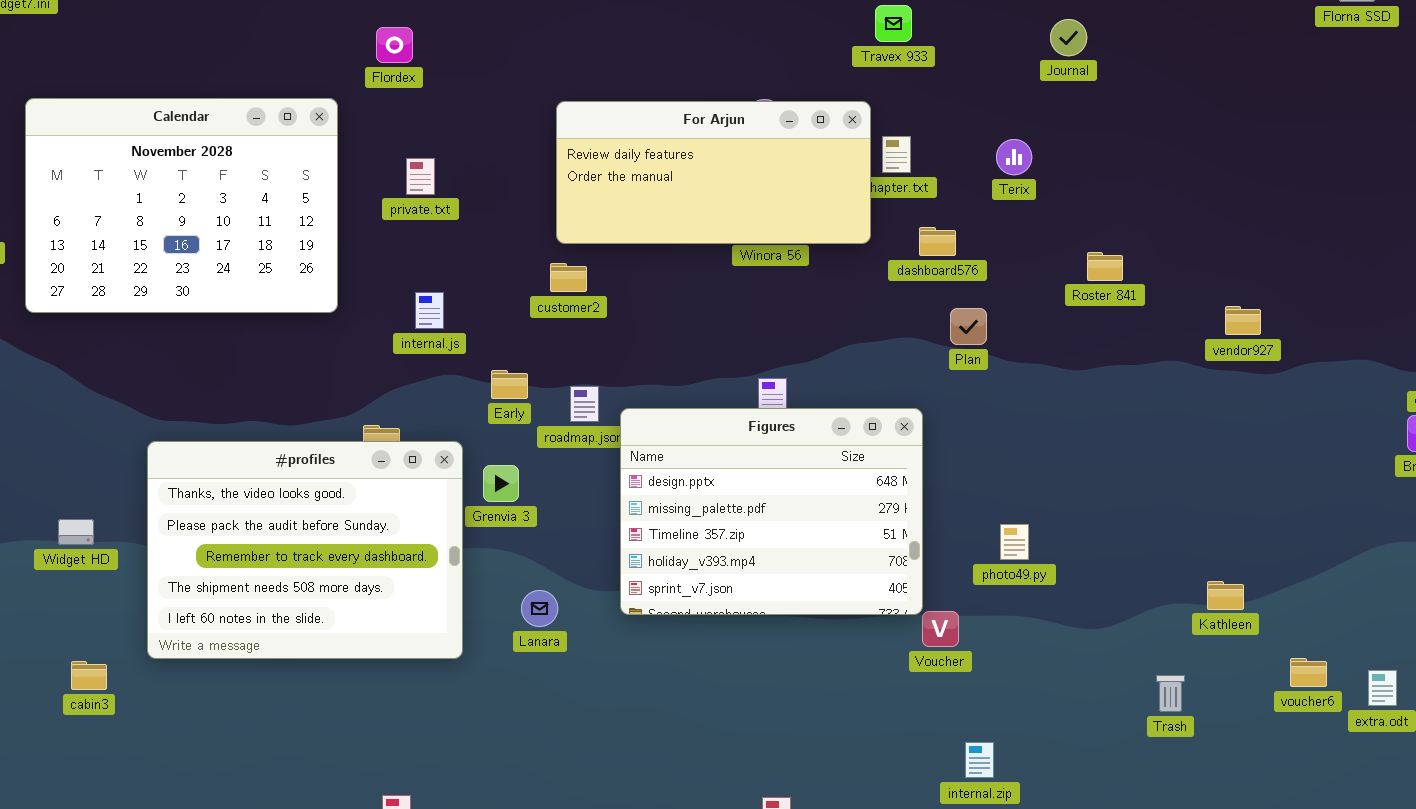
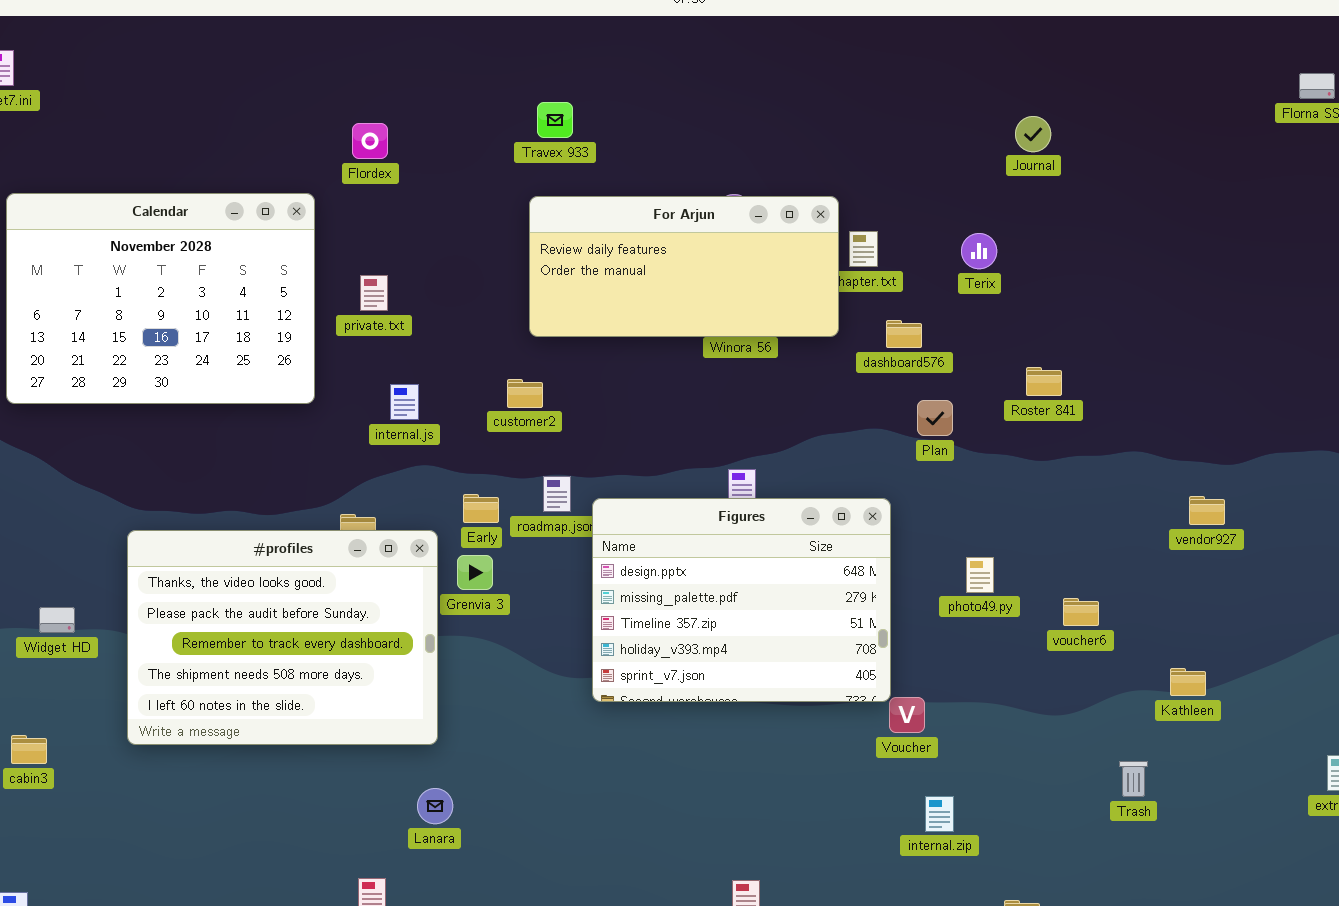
Travex 933: [875,5,912,42] -> [537,102,573,138], moved
private.txt: [406,158,435,195] -> [360,275,388,311], moved
Roster 841: [1087,252,1123,281] -> [1026,367,1062,396], moved
customer2: [550,263,587,292] -> [507,379,543,408], moved
vendor927: [1225,306,1261,335] -> [1189,496,1225,525], moved
Early: [491,370,528,399] -> [463,494,499,523], moved
photo49.py: [1000,524,1029,560] -> [966,557,994,593], moved
Lanara: [521,590,558,627] -> [417,788,453,824], moved
voucher6: [1290,658,1327,687] -> [1063,598,1099,626], moved
cabin3: [71,661,107,690] -> [11,735,47,764], moved
internal.zip: [965,742,994,778] -> [925,796,954,832], moved

